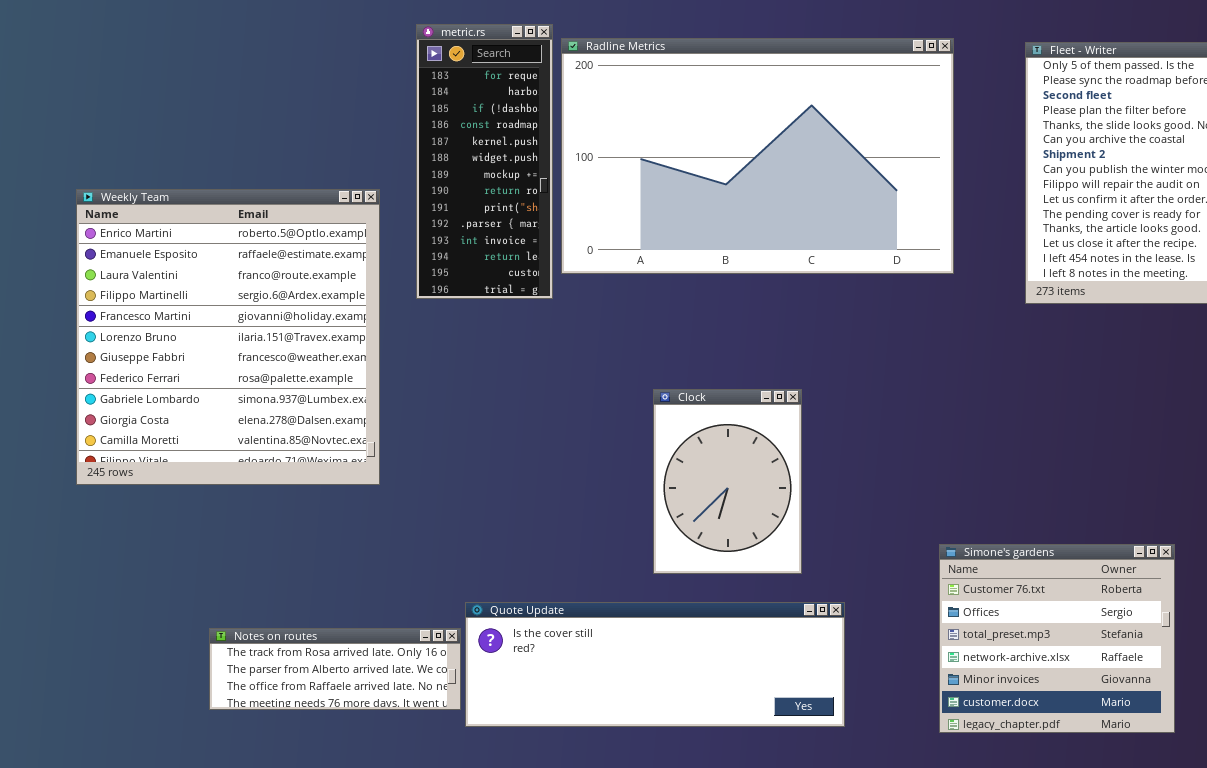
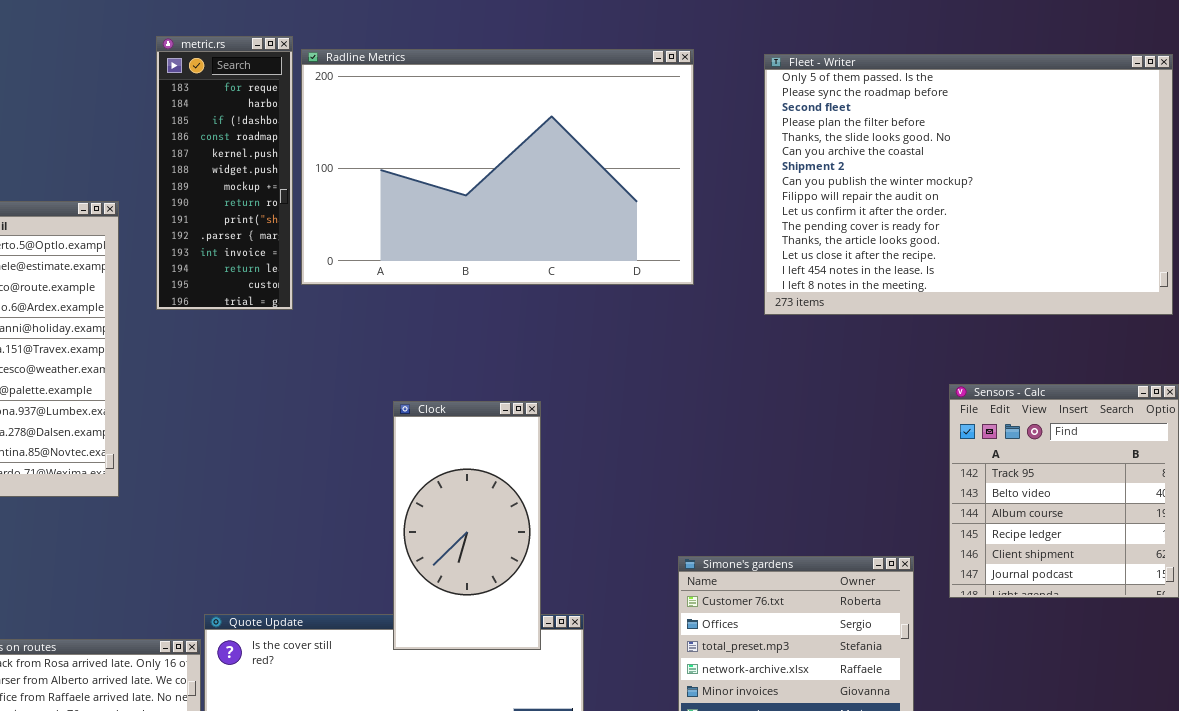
Clock: [653,389,802,574] -> [393,401,541,650], resized

